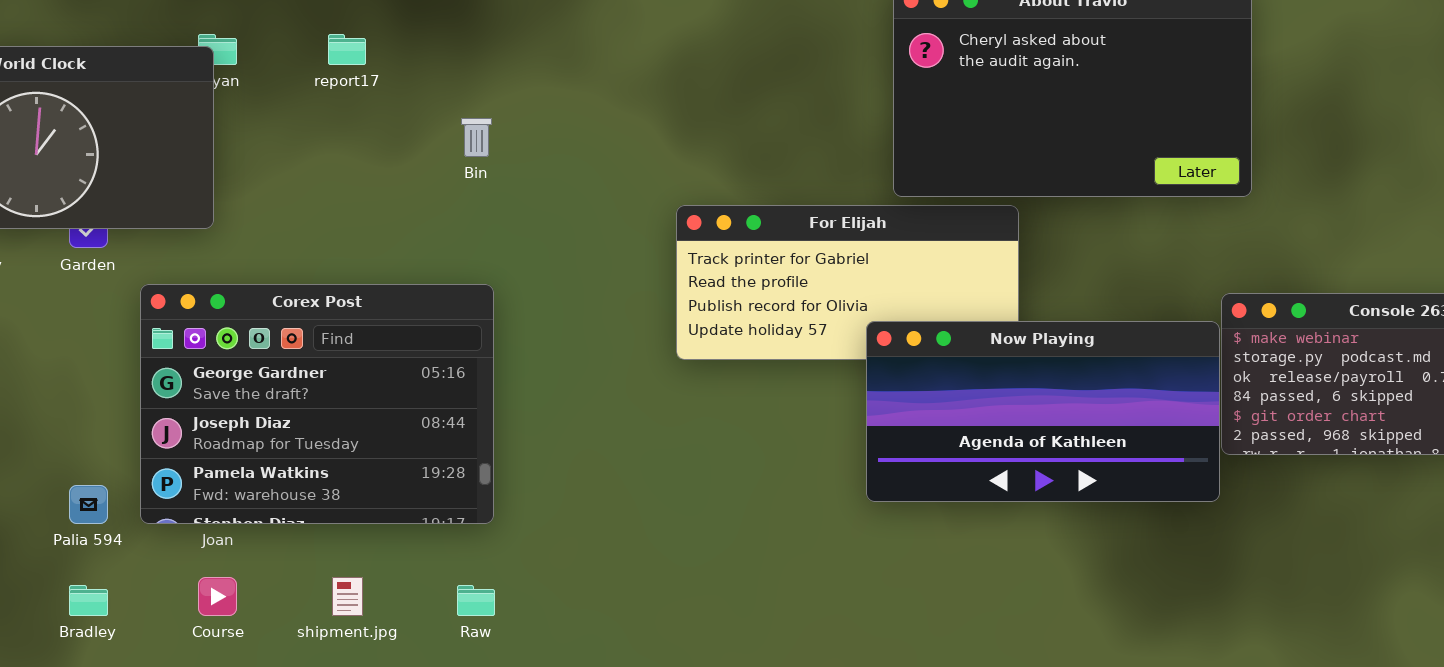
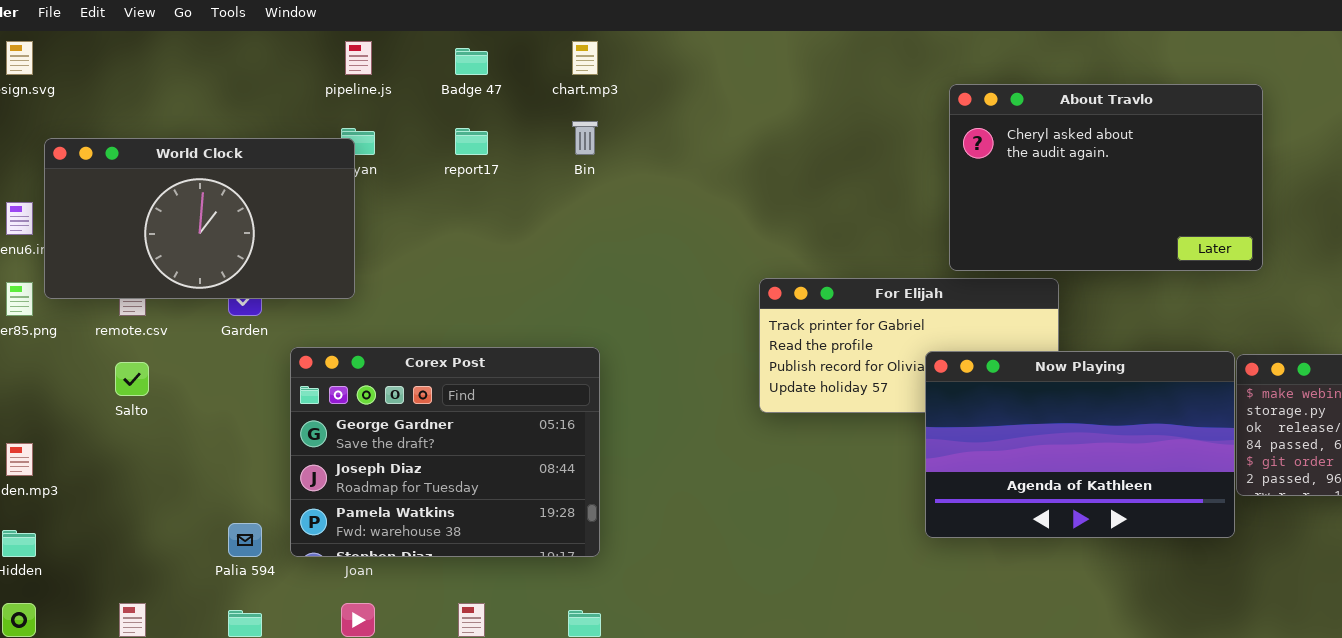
Bin: [461,118,492,157] -> [572,121,598,155], moved
Now Playing: [866,321,1220,502] -> [925,351,1235,538], resized

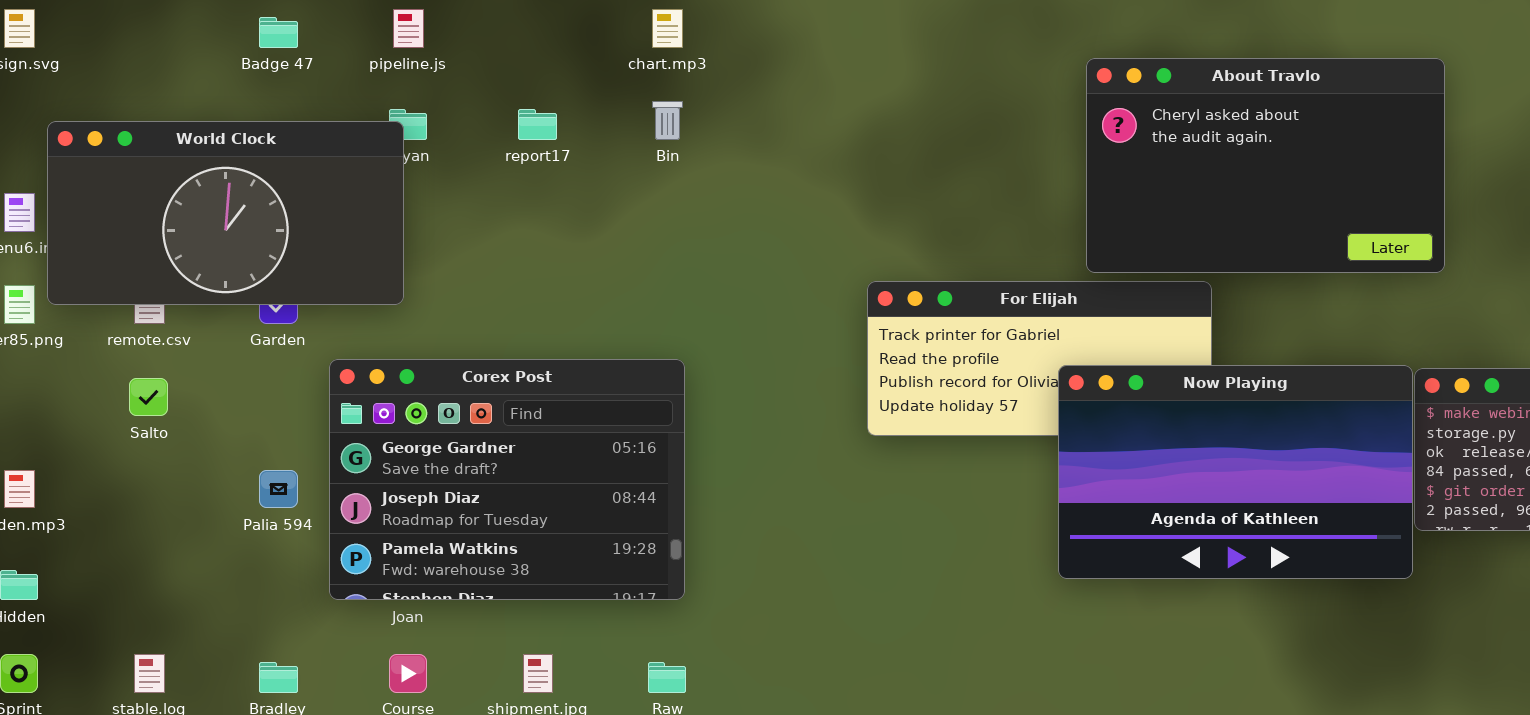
Badge 47: [455,48,488,75] -> [259,17,298,48], moved
Palia 594: [228,523,262,557] -> [259,470,298,508], moved

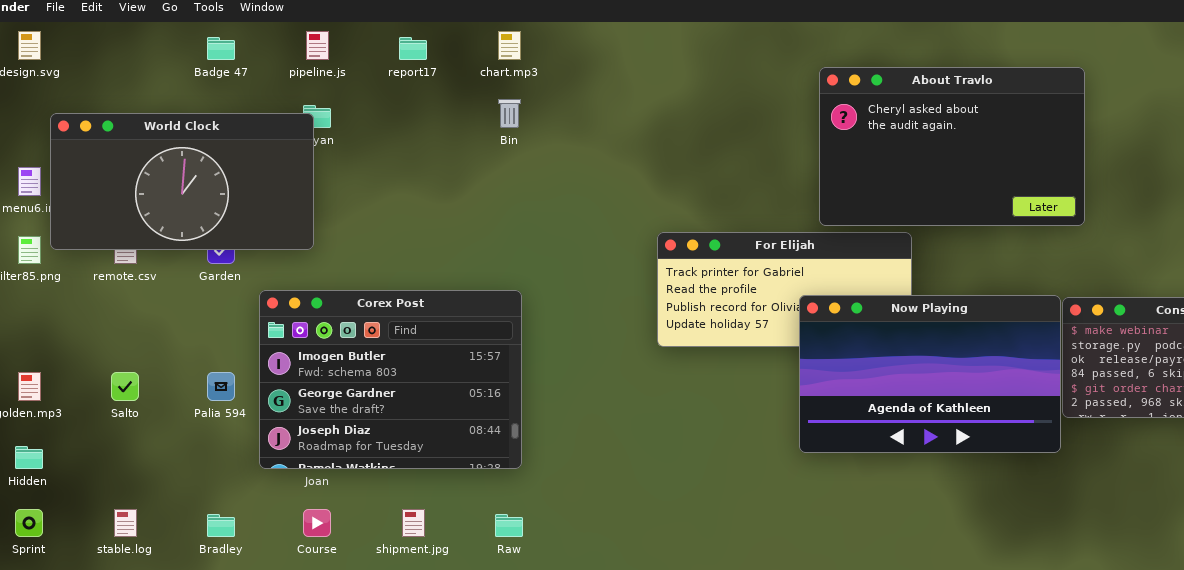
report17: [518,109,557,140] -> [399,37,427,60], moved
Corex Post: [329,359,685,600] -> [259,290,522,469], scrolled up 1 row
Salto: [129,378,168,416] -> [111,372,139,401], moved

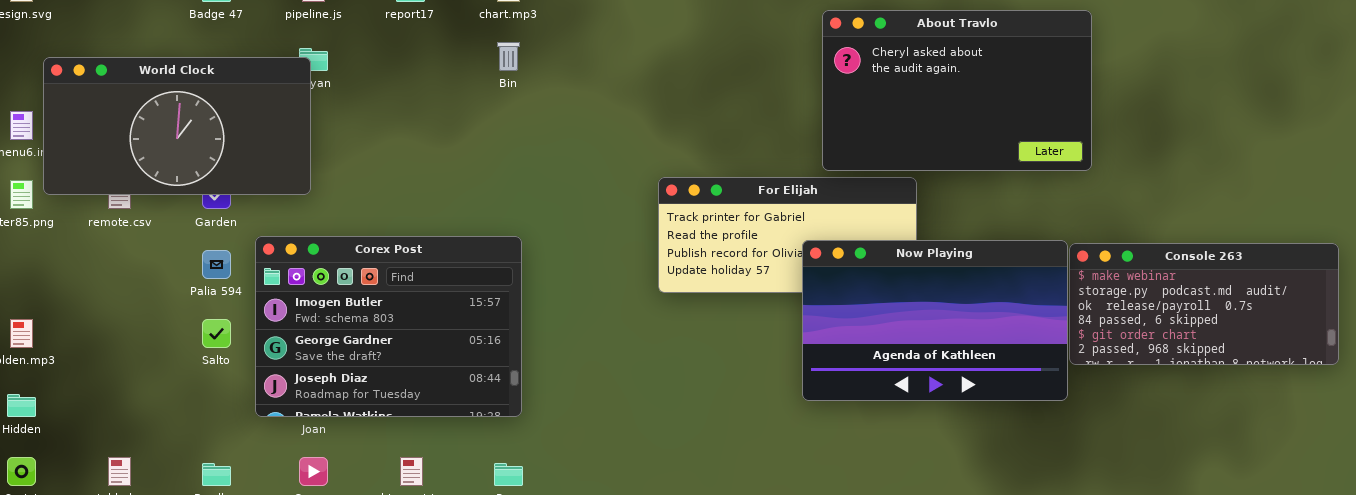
Salto: [111,372,139,401] -> [202,319,231,348], moved
Palia 594: [207,372,235,401] -> [202,250,231,279], moved

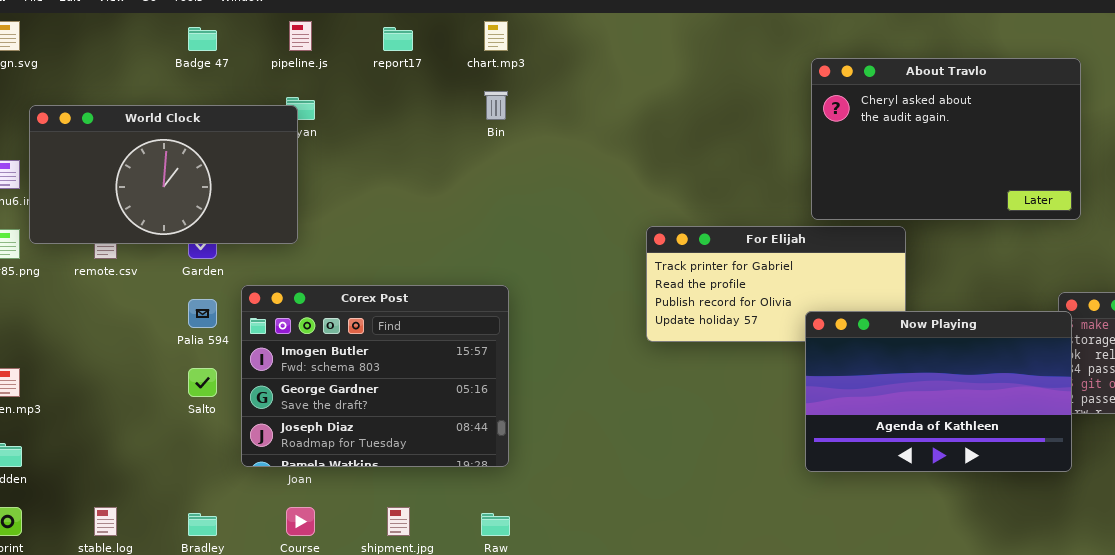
Now Playing: [802,240,1068,401] -> [805,311,1072,472], moved

